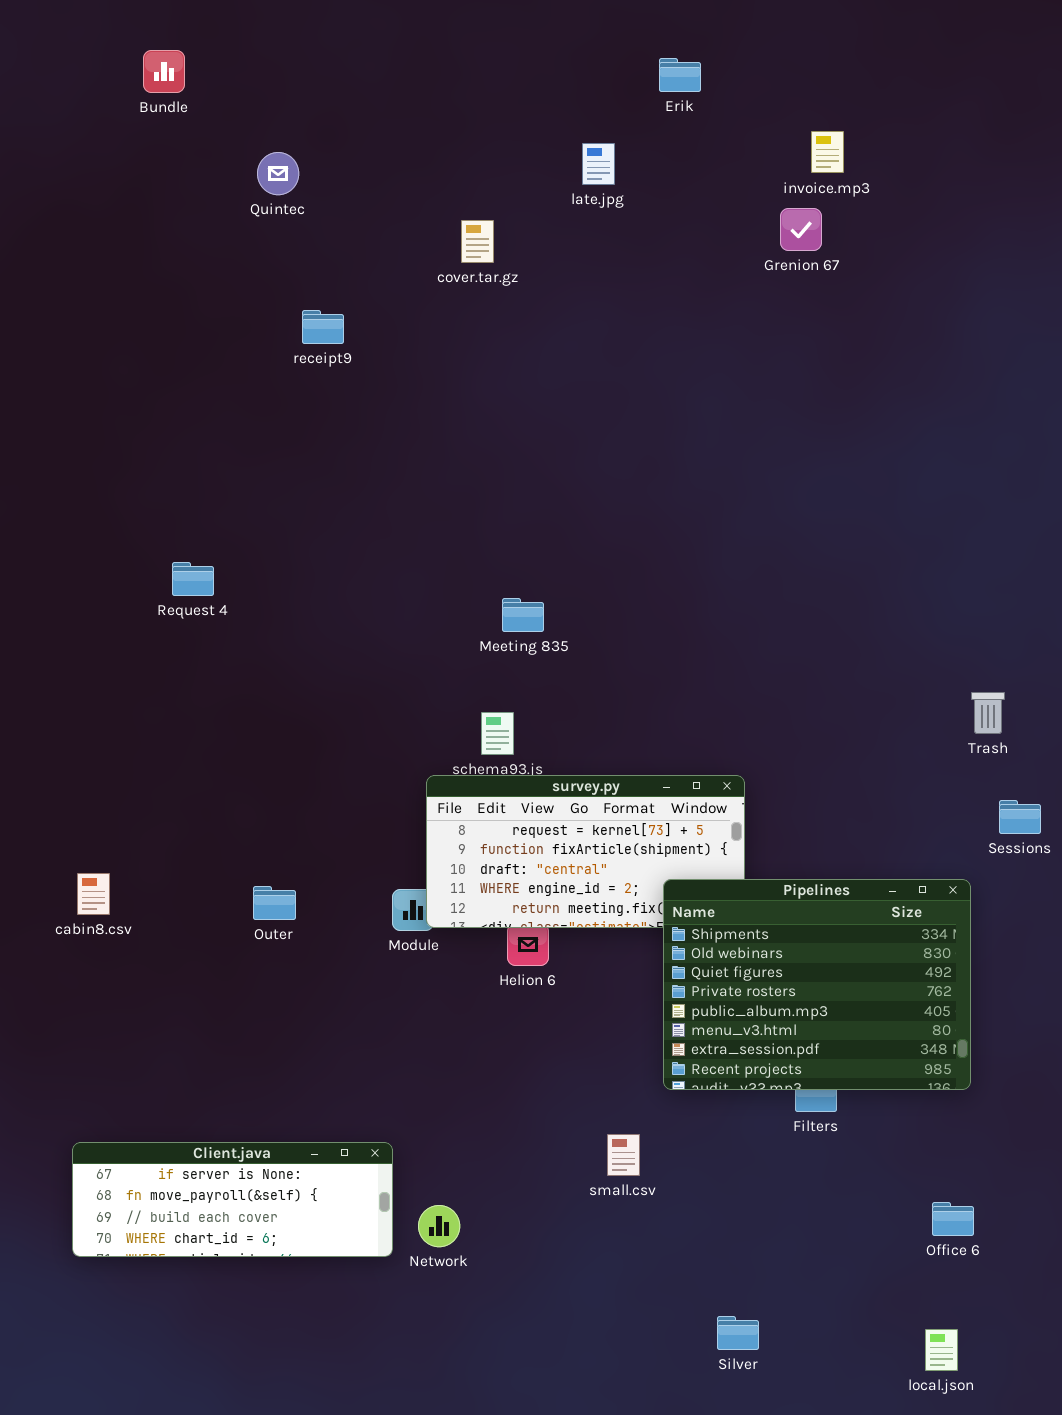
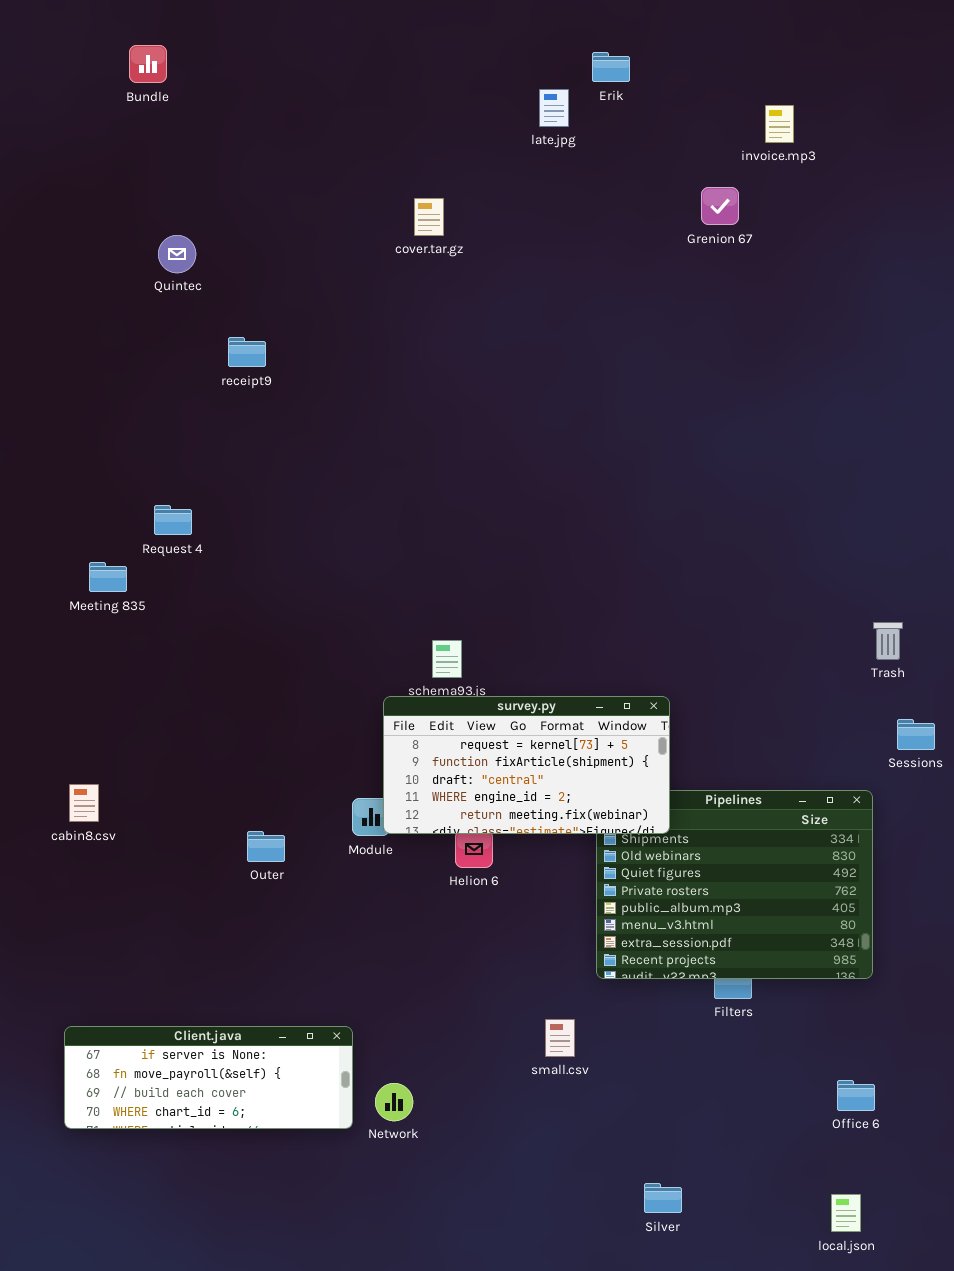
invoice.mp3: [811,131,844,173] -> [765,105,794,143], moved
late.jpg: [582,143,615,185] -> [539,89,569,127], moved
Quintec: [257,152,299,195] -> [158,235,196,273], moved
receipt9: [302,310,344,344] -> [228,337,266,367], moved
Meeting 835: [502,598,544,632] -> [89,562,127,592], moved
survey.py: [426,775,745,928] -> [383,696,670,834], raised
Outer: [253,886,296,920] -> [247,831,285,862], moved

